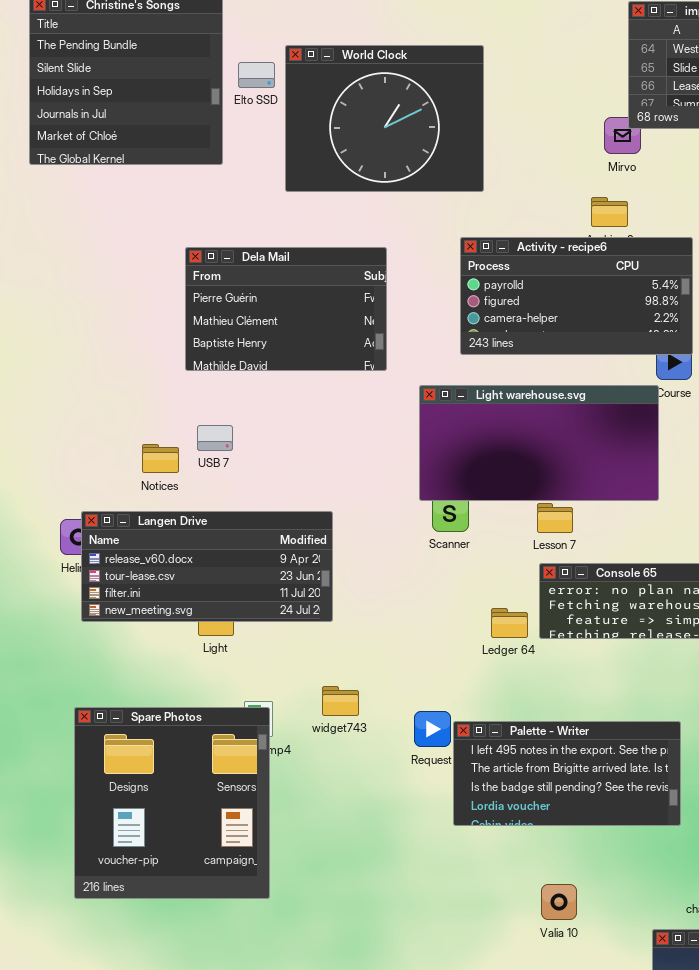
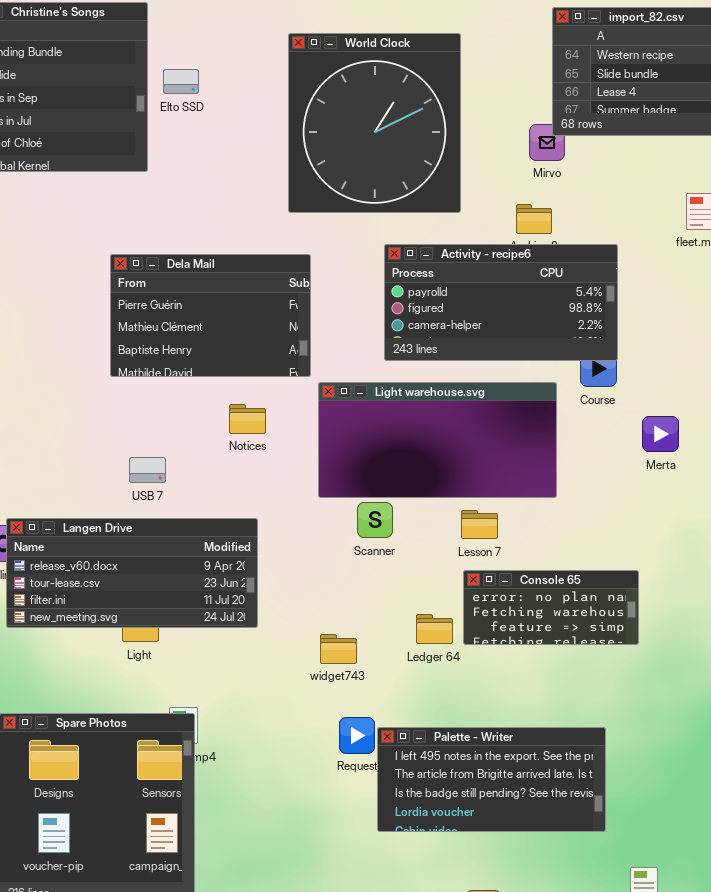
World Clock: [285,45,484,192] -> [288,33,461,213], moved, resized
Light warehouse.svg: [419,385,659,501] -> [318,382,557,498], moved
USB 7: [197,425,233,451] -> [129,457,166,483], moved
Notices: [142,444,179,473] -> [229,404,266,434], moved
widget743: [322,686,359,716] -> [320,634,357,664], moved

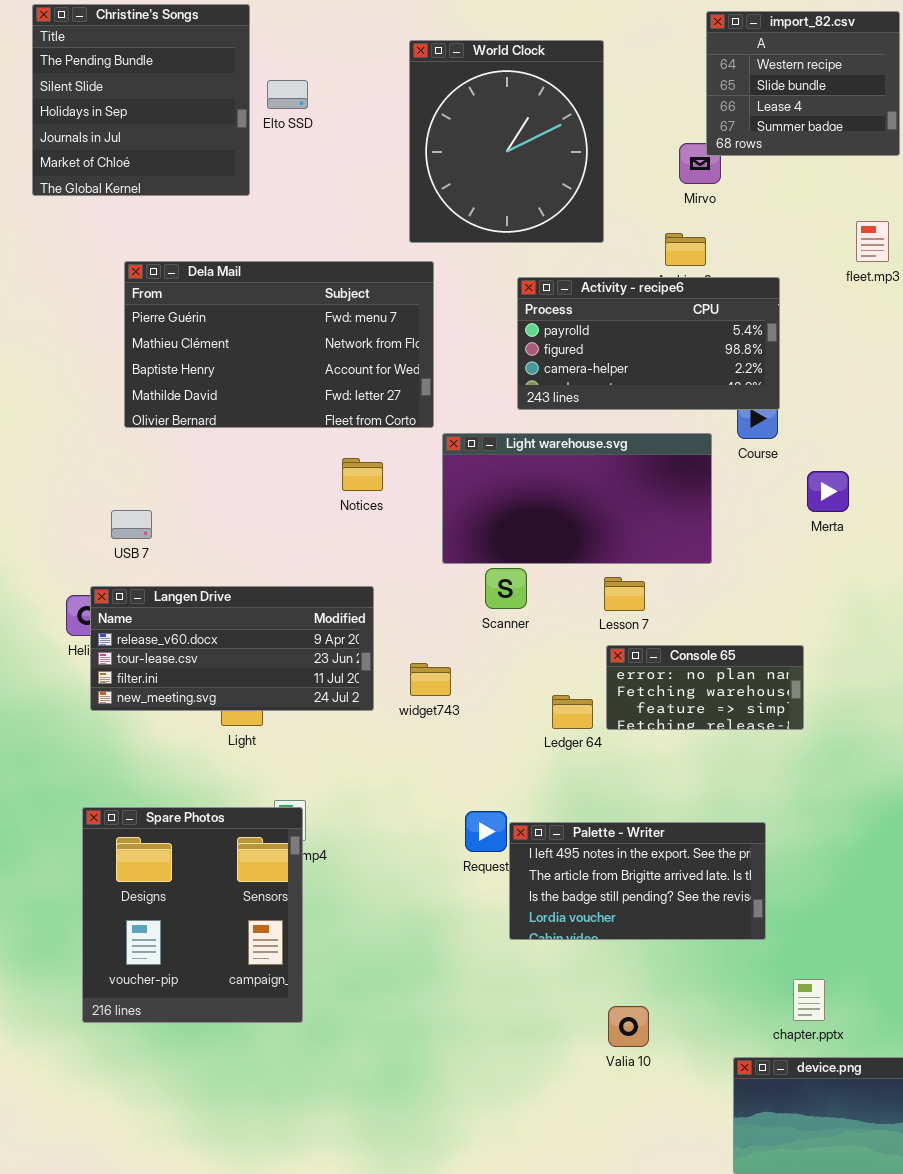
Dela Mail: [110,254,311,377] -> [124,261,434,428], resized
USB 7: [129,457,166,483] -> [111,510,152,539], moved
widget743: [320,634,357,664] -> [410,663,451,696], moved

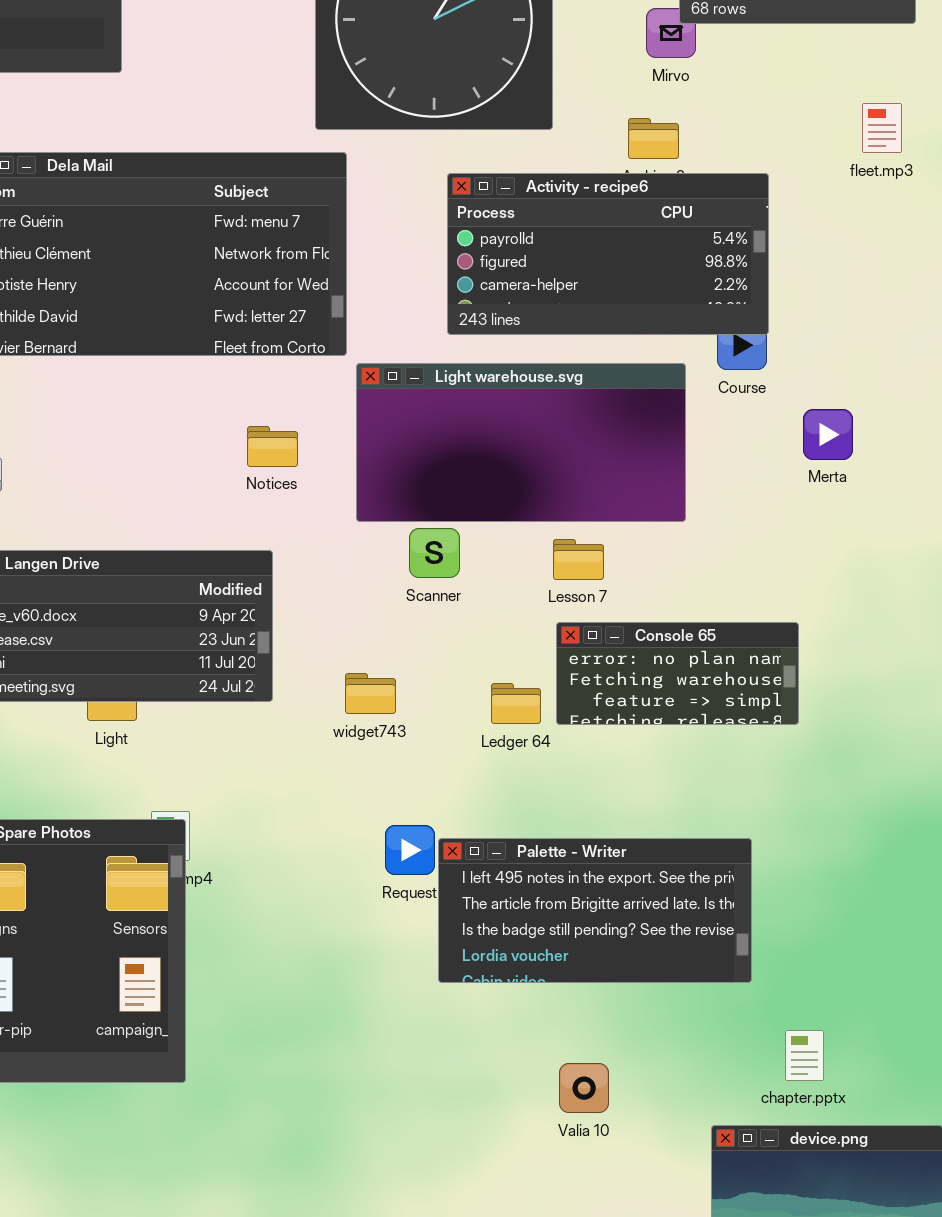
Notices: [342,458,383,491] -> [247,426,298,467], moved
widget743: [410,663,451,696] -> [345,673,396,714], moved

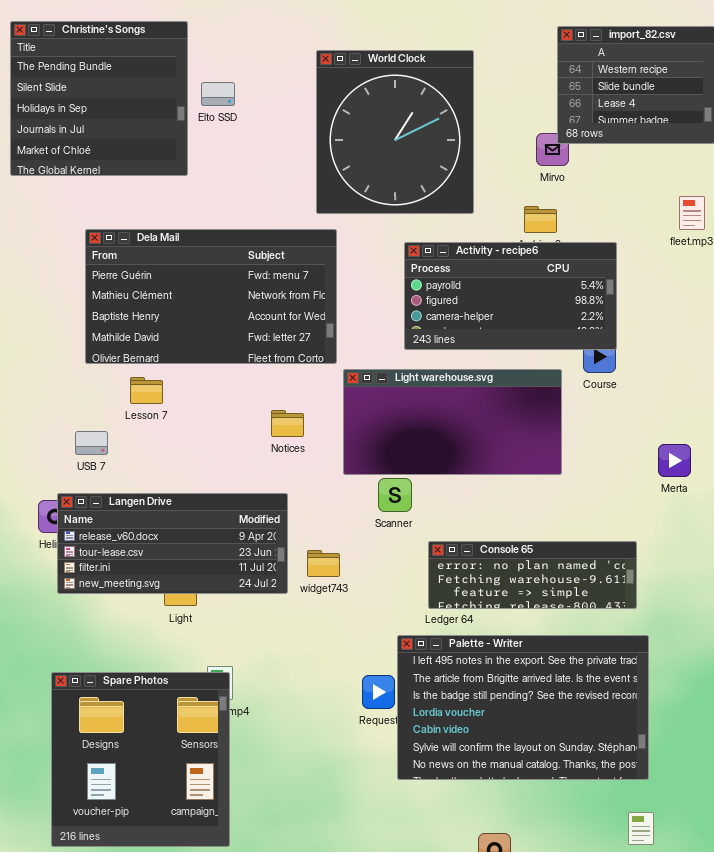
Merta: [803,409,853,460] -> [658,444,691,477], moved
Lesson 7: [553,539,604,580] -> [130,377,163,404], moved
Console 65: [556,622,799,725] -> [428,541,637,609], resized
widget743: [345,673,396,714] -> [307,550,340,577], moved
Palette - Writer: [438,838,752,983] -> [397,635,649,780], resized

